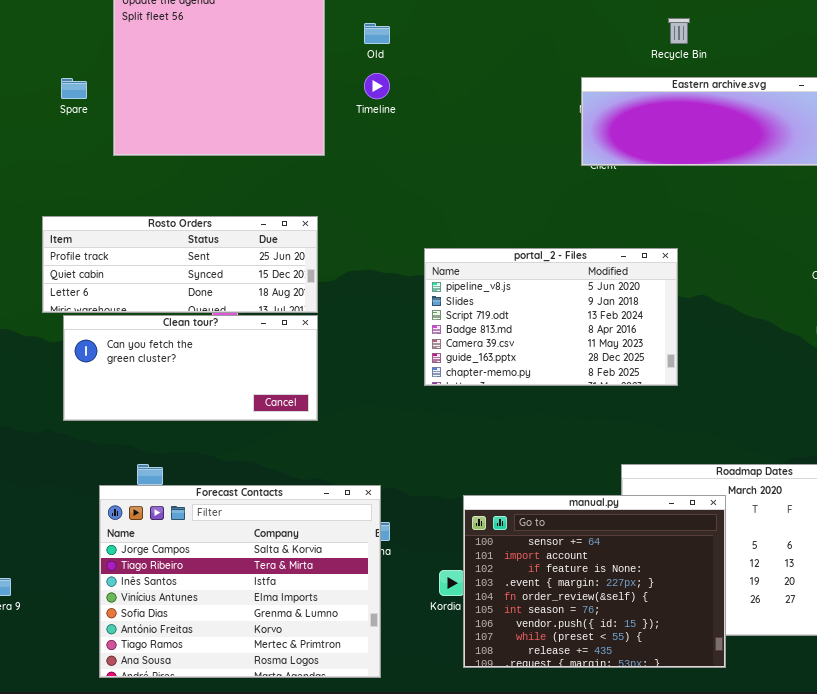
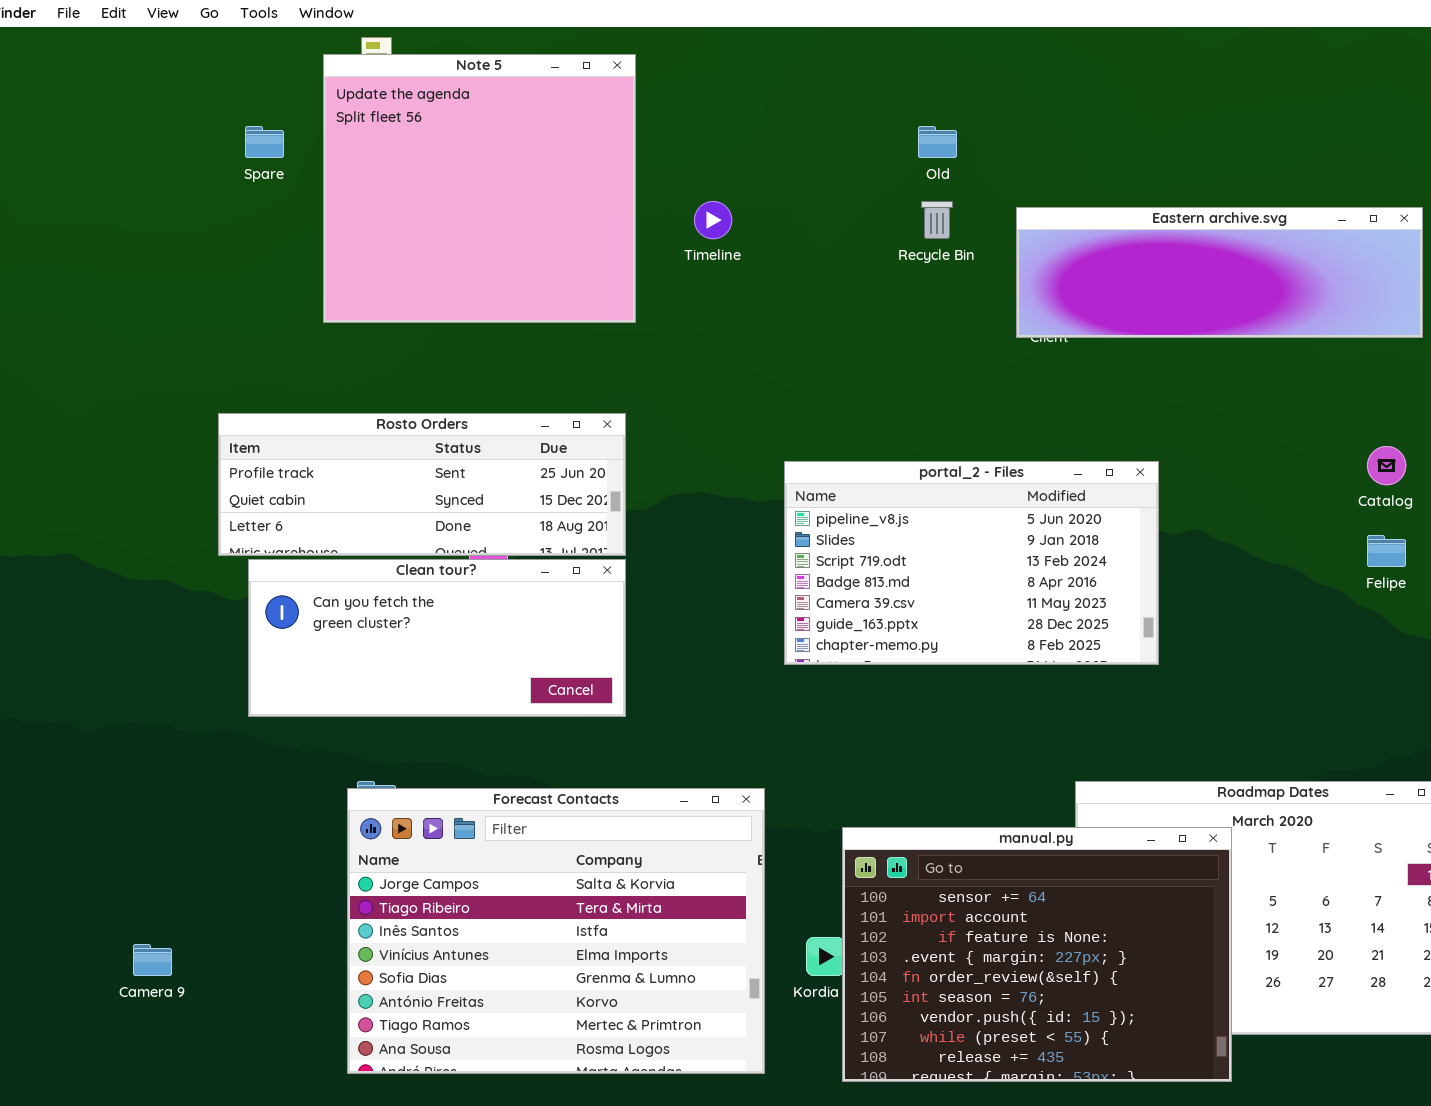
Recycle Bin: [668,18,690,44] -> [921,201,953,239], moved
Old: [364,23,390,44] -> [918,126,957,158], moved
Spare: [61,78,87,99] -> [245,126,284,158], moved
Forecast Contacts: [99,485,381,678] -> [347,788,765,1074], moved

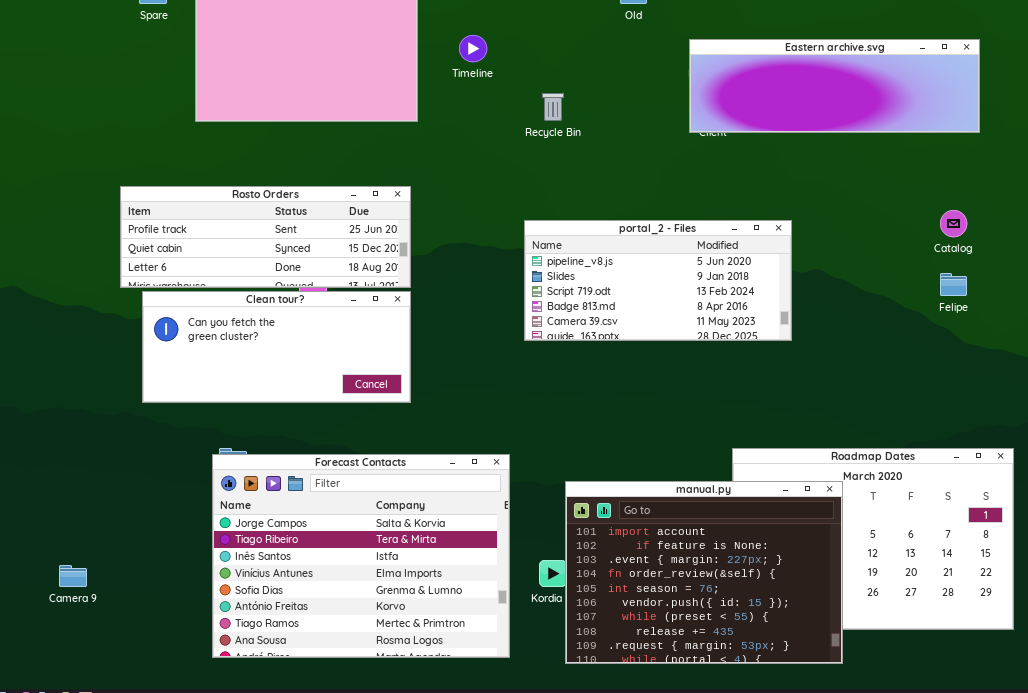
Recycle Bin: [921,201,953,239] -> [542,93,564,121], moved
portal_2 - Files: [784,461,1159,665] -> [524,220,792,341], resized
manual.py: [842,827,1232,1082] -> [565,481,843,664], scrolled down 1 row

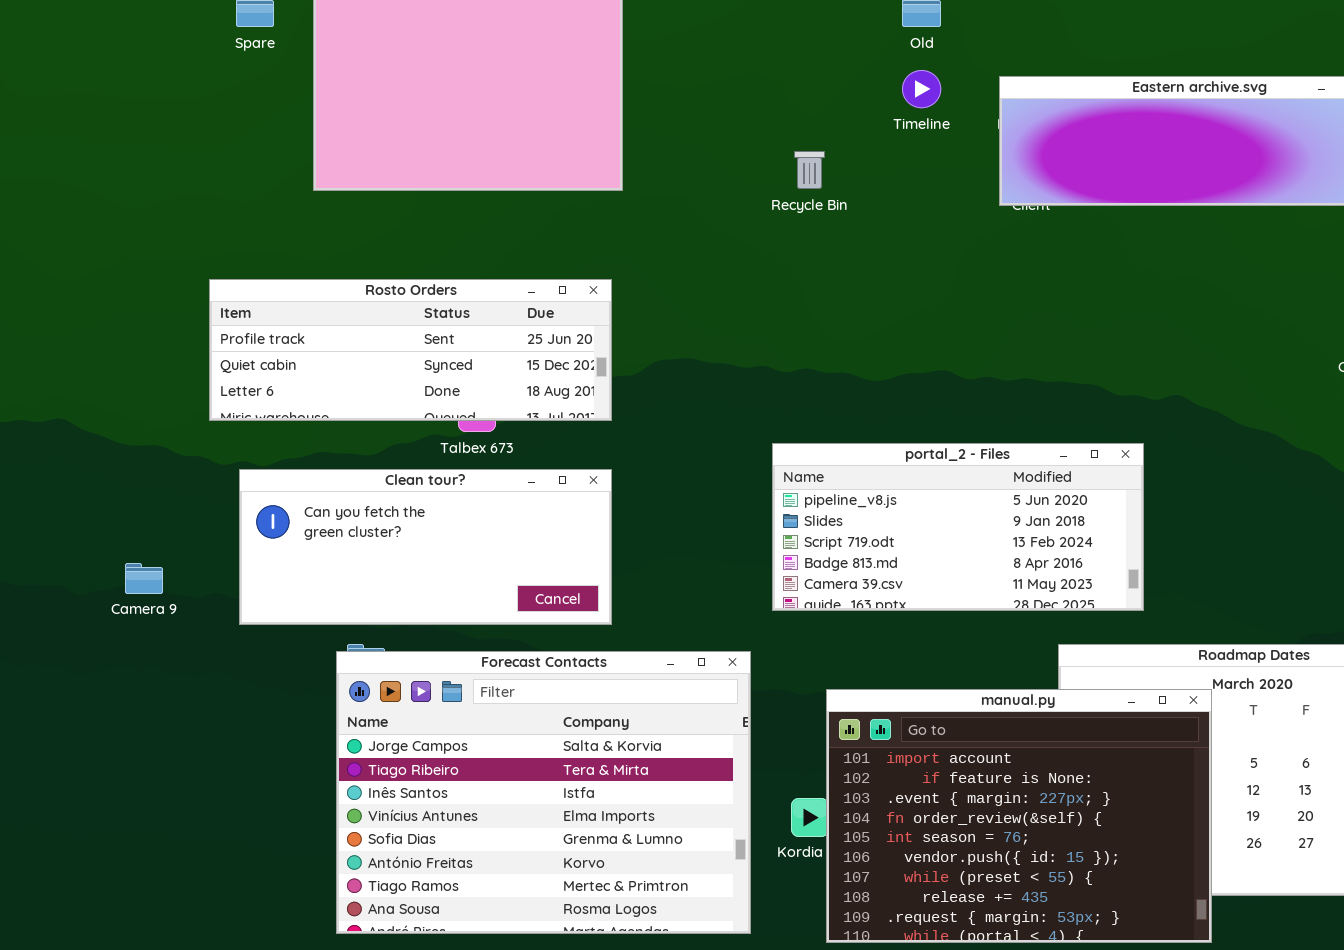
Timeline: [459,35,487,62] -> [902,70,941,108], moved
portal_2 - Files: [524,220,792,341] -> [772,443,1144,611], moved
Clean tour?: [142,291,411,403] -> [239,469,612,625], moved
Camera 9: [59,565,87,587] -> [125,563,163,594], moved

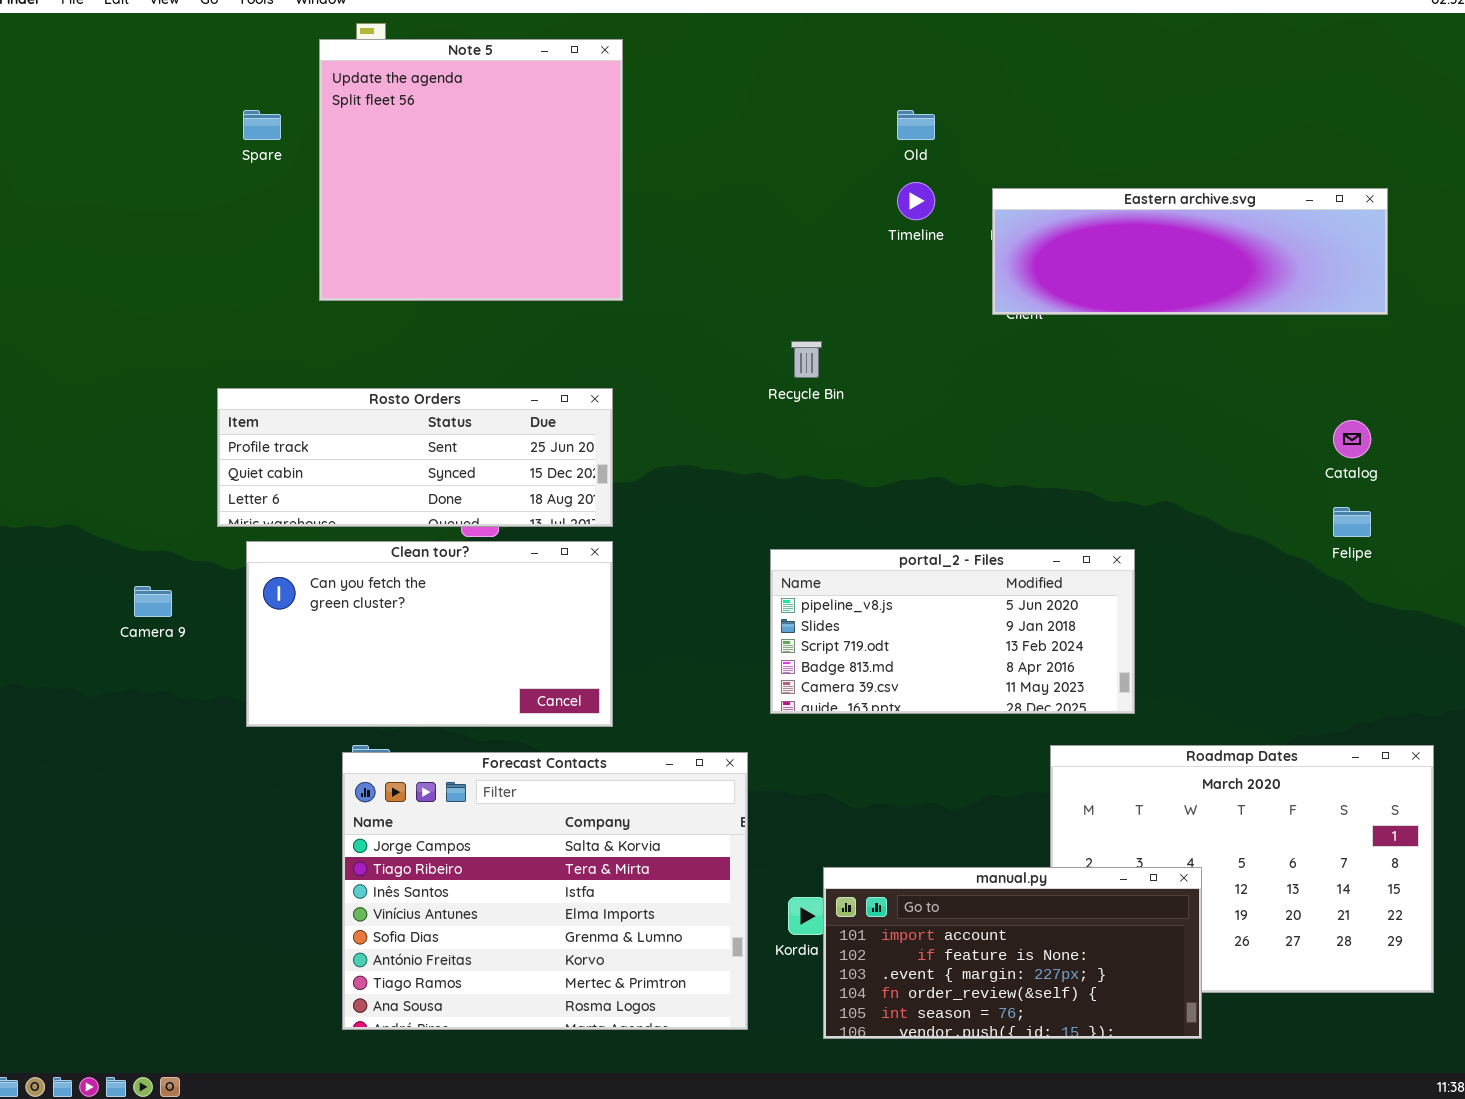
Recycle Bin: [794,151,825,189] -> [791,341,822,378], moved
Clean tour?: [239,469,612,625] -> [246,541,613,727], resized
Camera 9: [125,563,163,594] -> [134,586,172,617], moved
manual.py: [826,689,1212,943] -> [823,867,1202,1039], resized

